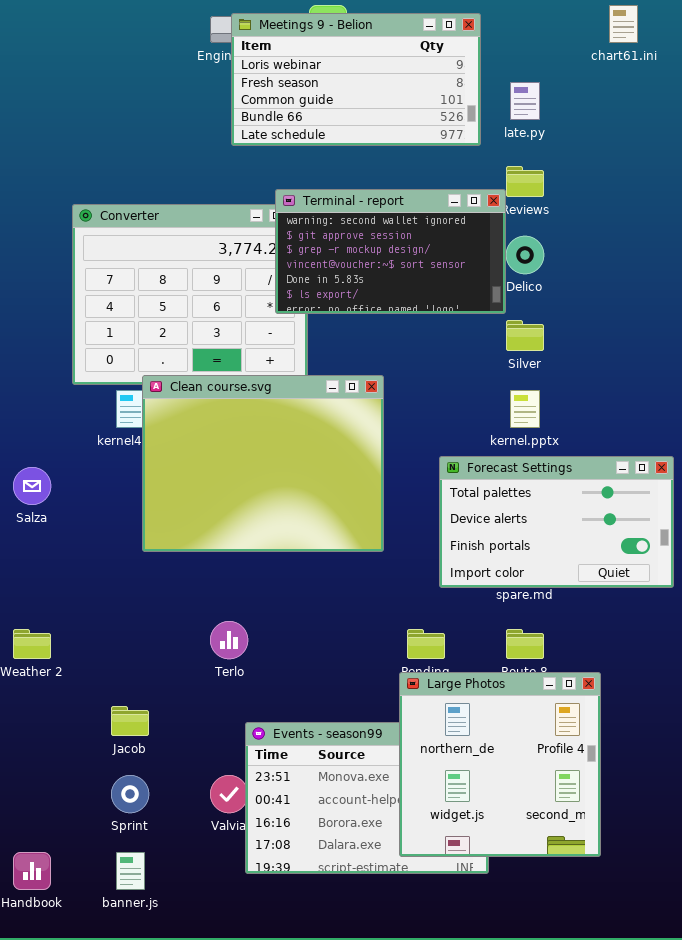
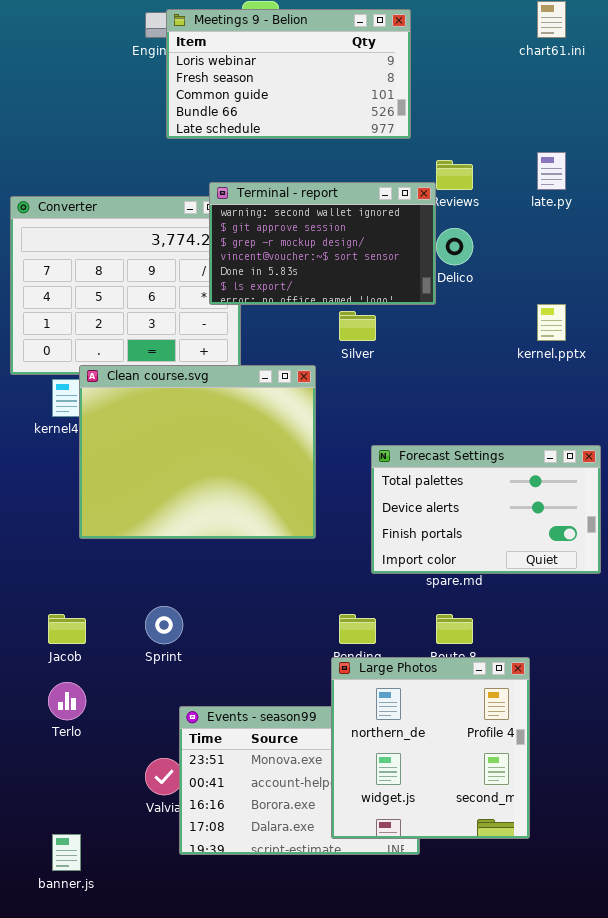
late.py: [510,82,540,120] -> [537,152,566,190], moved
Silver: [506,320,544,351] -> [339,311,376,341], moved
kernel.pptx: [510,390,540,428] -> [537,304,566,341], moved
Terlo: [210,621,248,659] -> [48,682,86,720], moved
Jacob: [111,706,149,736] -> [48,614,86,644], moved
Sprint: [111,775,149,813] -> [145,606,183,644], moved

